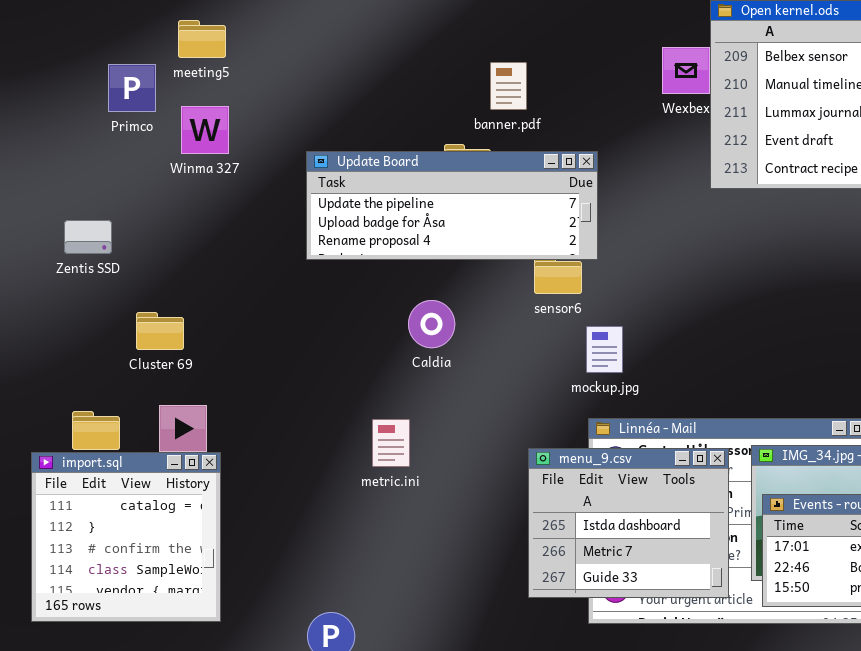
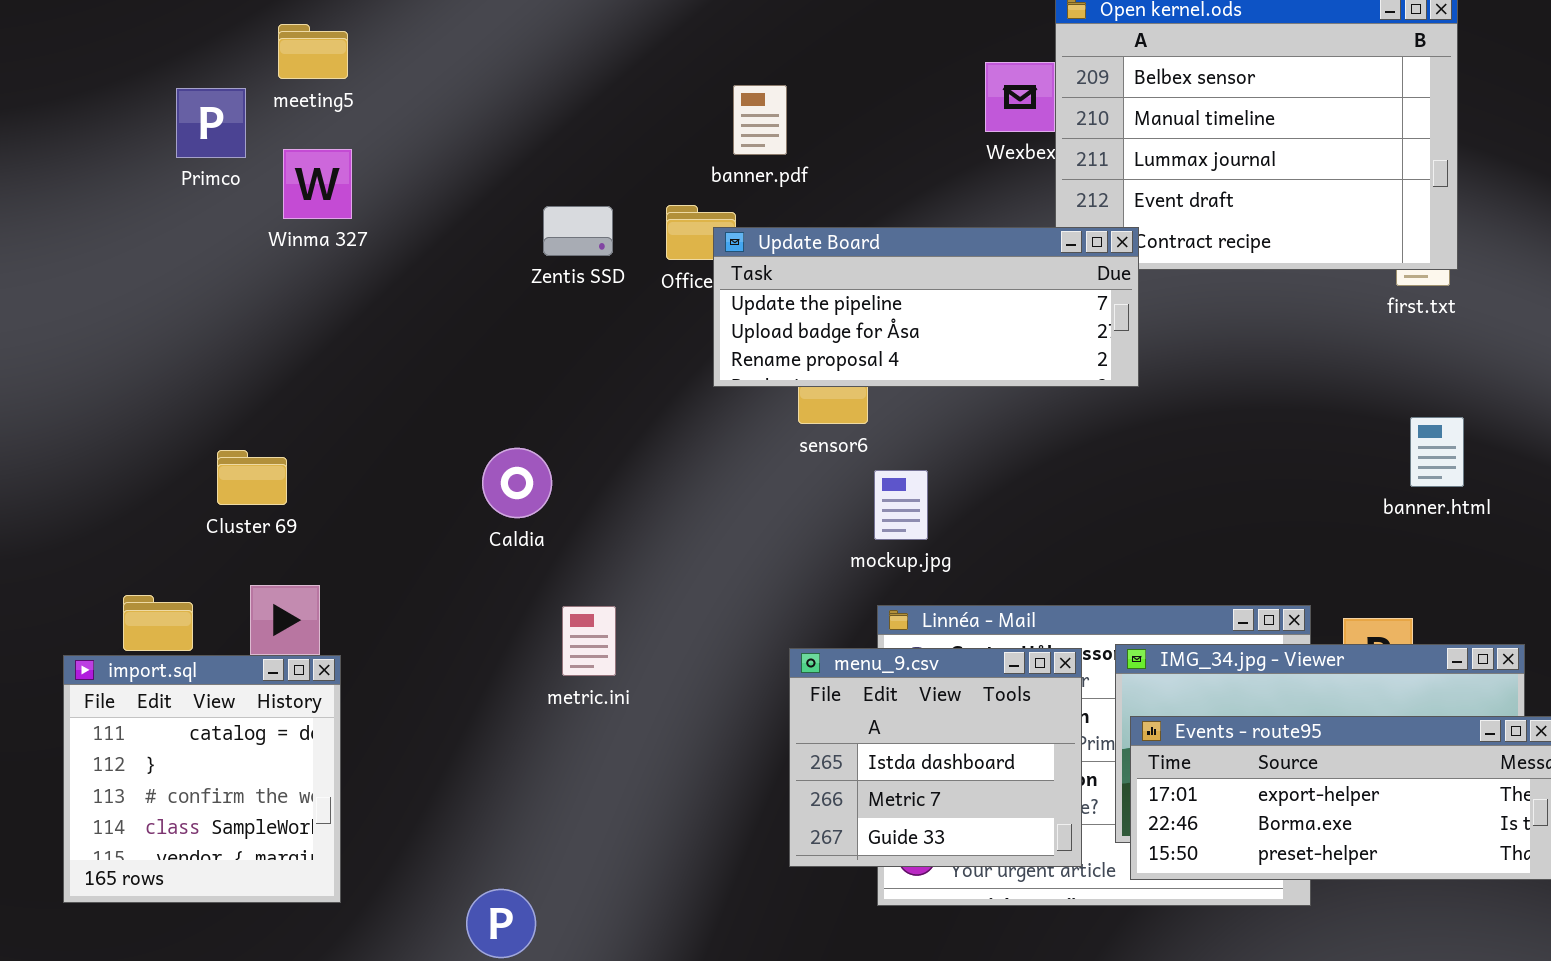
Update Board: [306,151,598,260] -> [713,227,1139,387], moved
Zentis SSD: [64,220,112,254] -> [543,206,613,256], moved
Caldia: [408,300,455,348] -> [482,448,552,518], moved

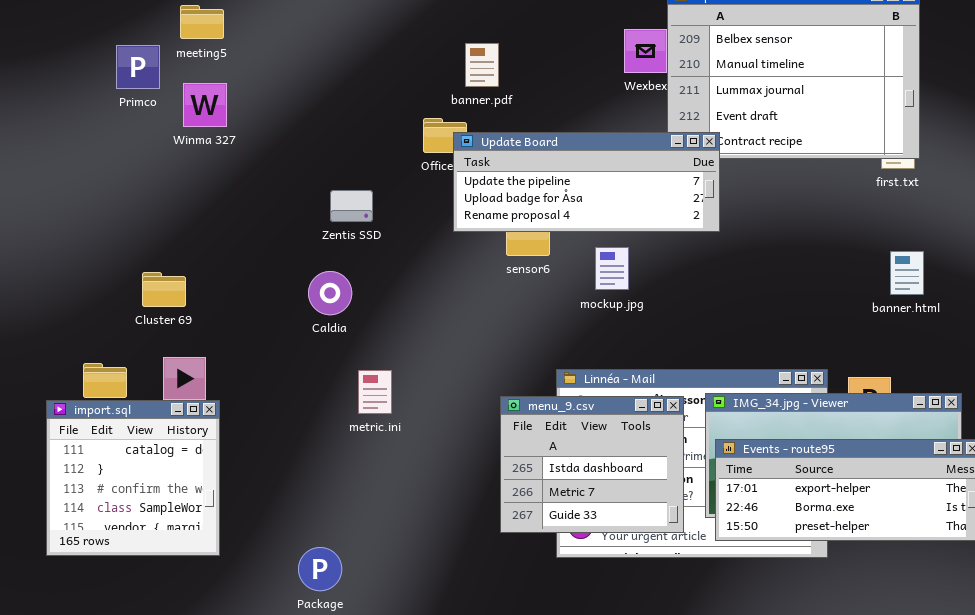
Zentis SSD: [543,206,613,256] -> [330,190,373,222], moved
mockup.jpg: [874,470,928,540] -> [595,247,629,290], moved

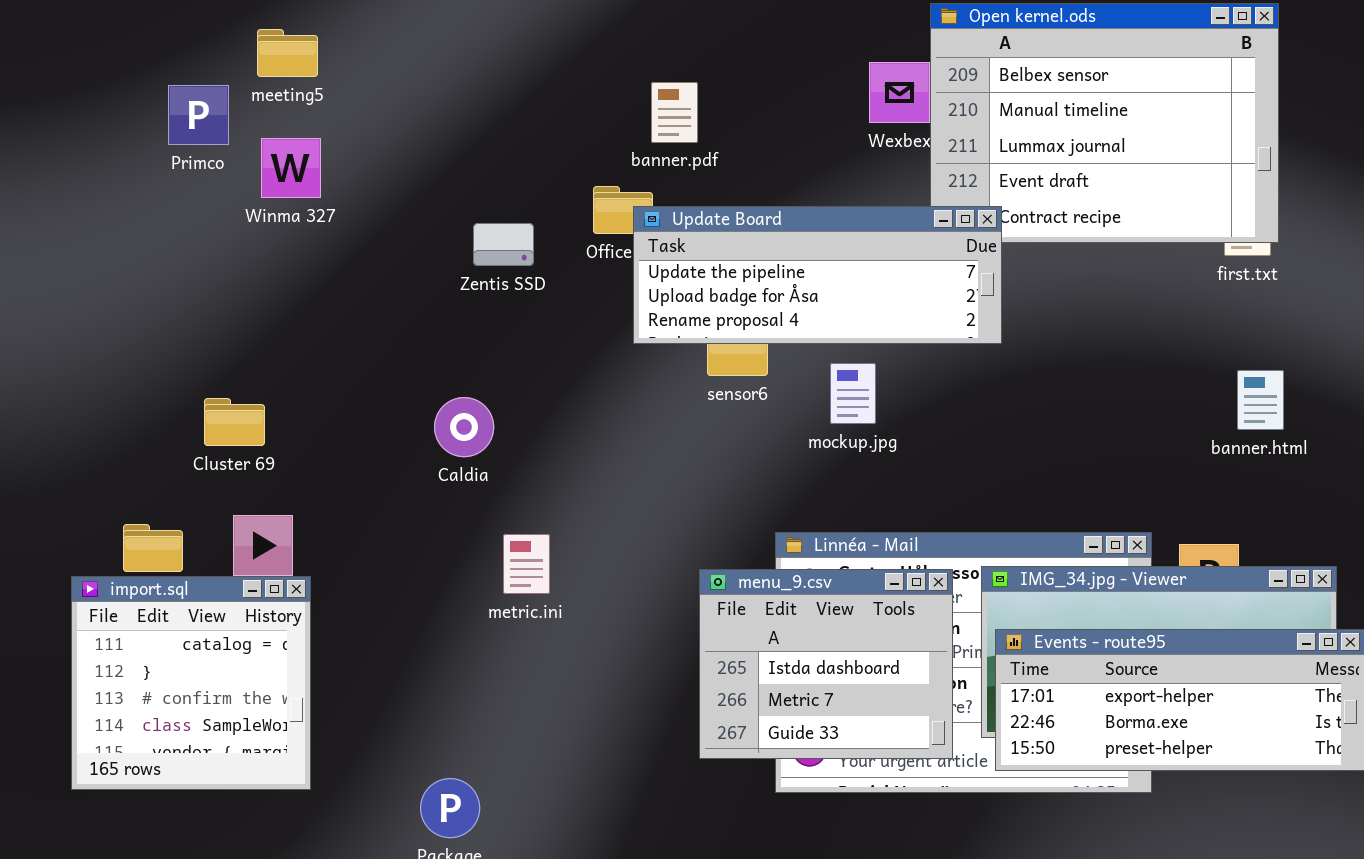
Zentis SSD: [330,190,373,222] -> [473,223,534,266], moved

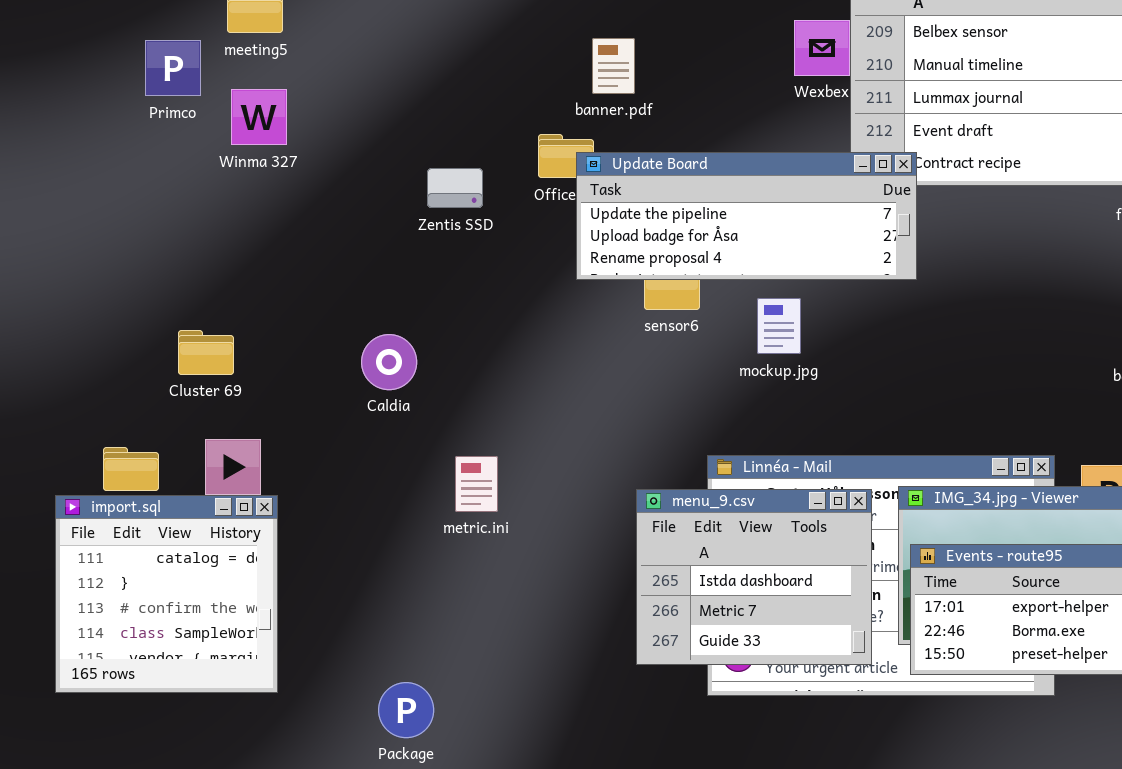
Caldia: [434,397,494,457] -> [361,334,417,390], moved

